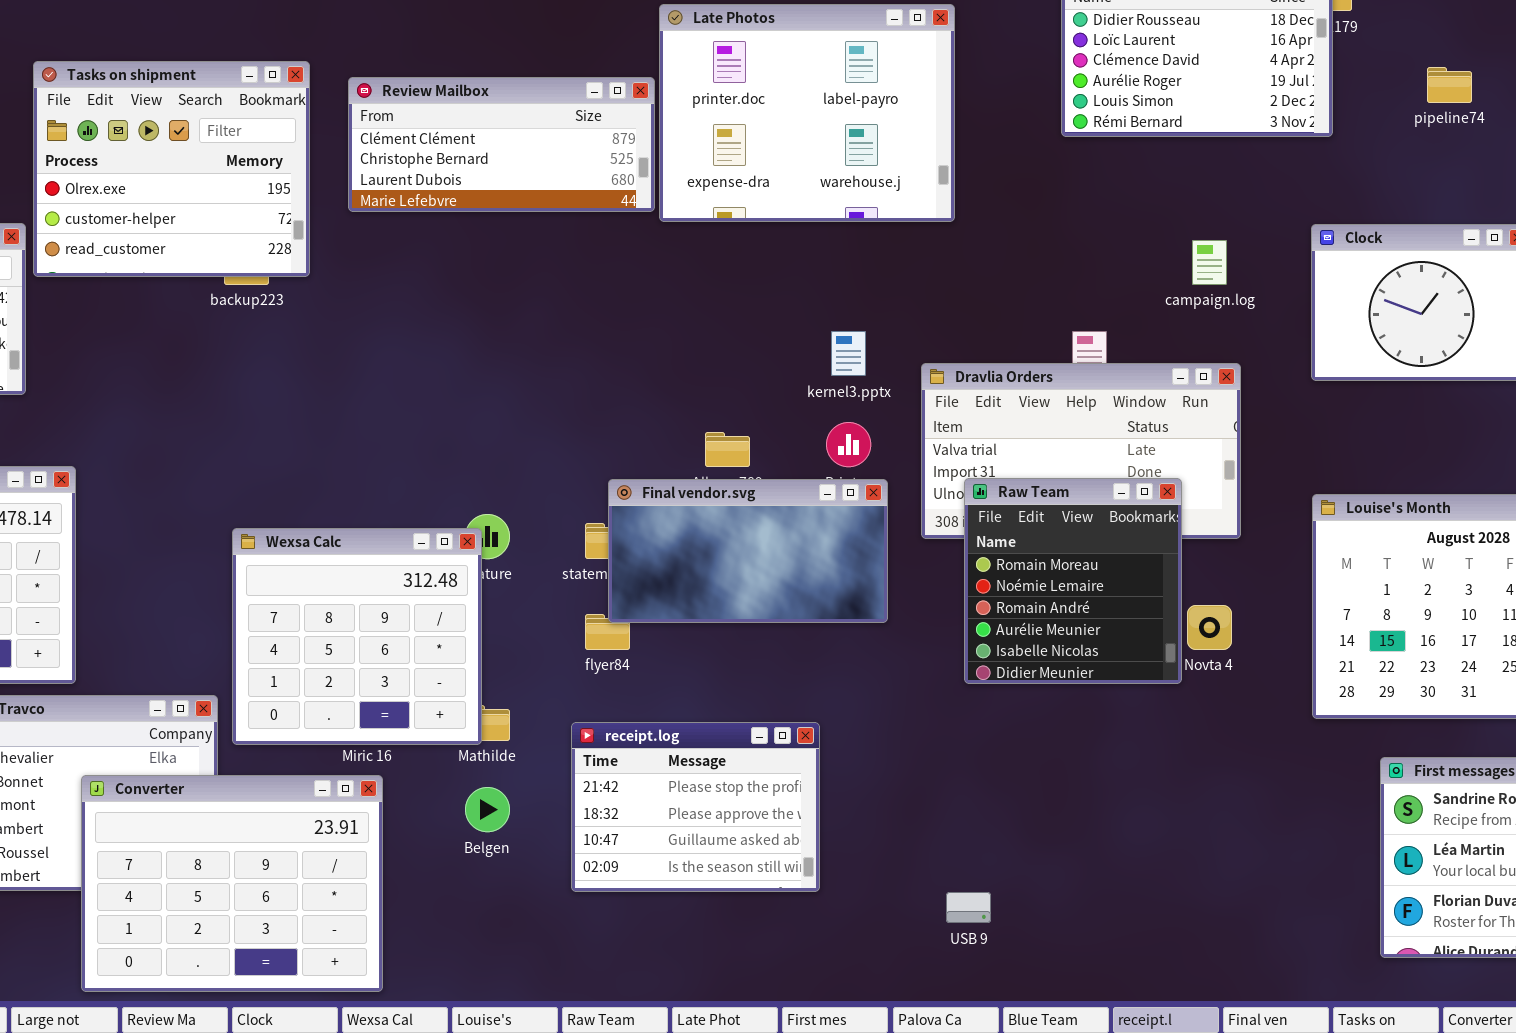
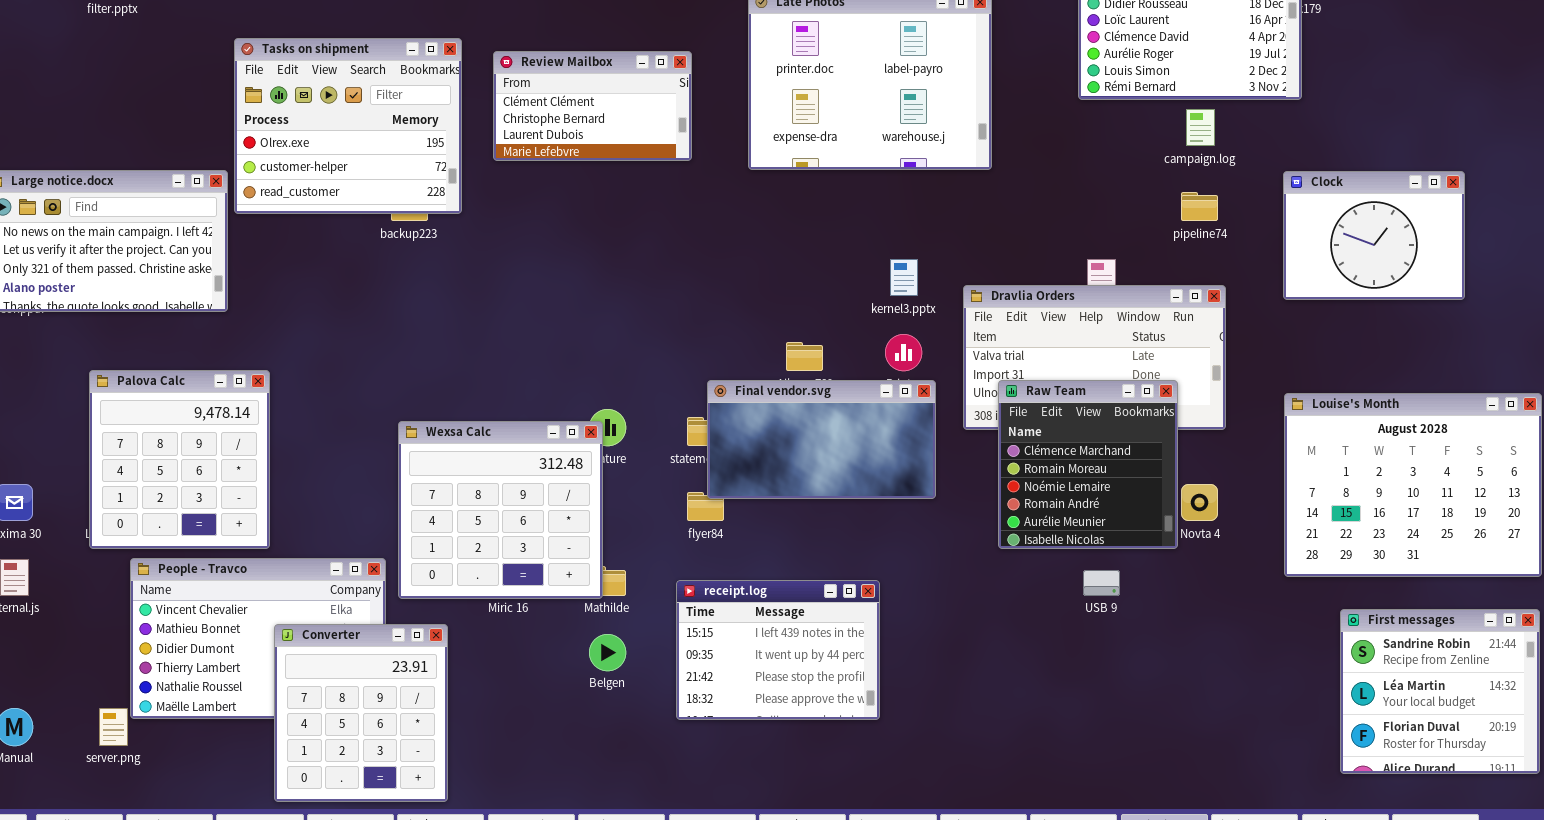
pipeline74: [1427,67,1472,103] -> [1181,192,1218,221], moved
Review Mailbox: [348,77,655,212] -> [493,51,692,161], resized
campaign.log: [1192,240,1227,285] -> [1186,109,1215,146], moved
Raw Team: [964,478,1182,684] -> [998,380,1178,549], scrolled up 1 row
receipt.log: [571,722,820,892] -> [676,580,880,720], scrolled up 2 rows
Converter: [81,775,383,992] -> [274,624,448,802], resized
USB 9: [946,892,991,923] -> [1083,570,1120,596], moved

